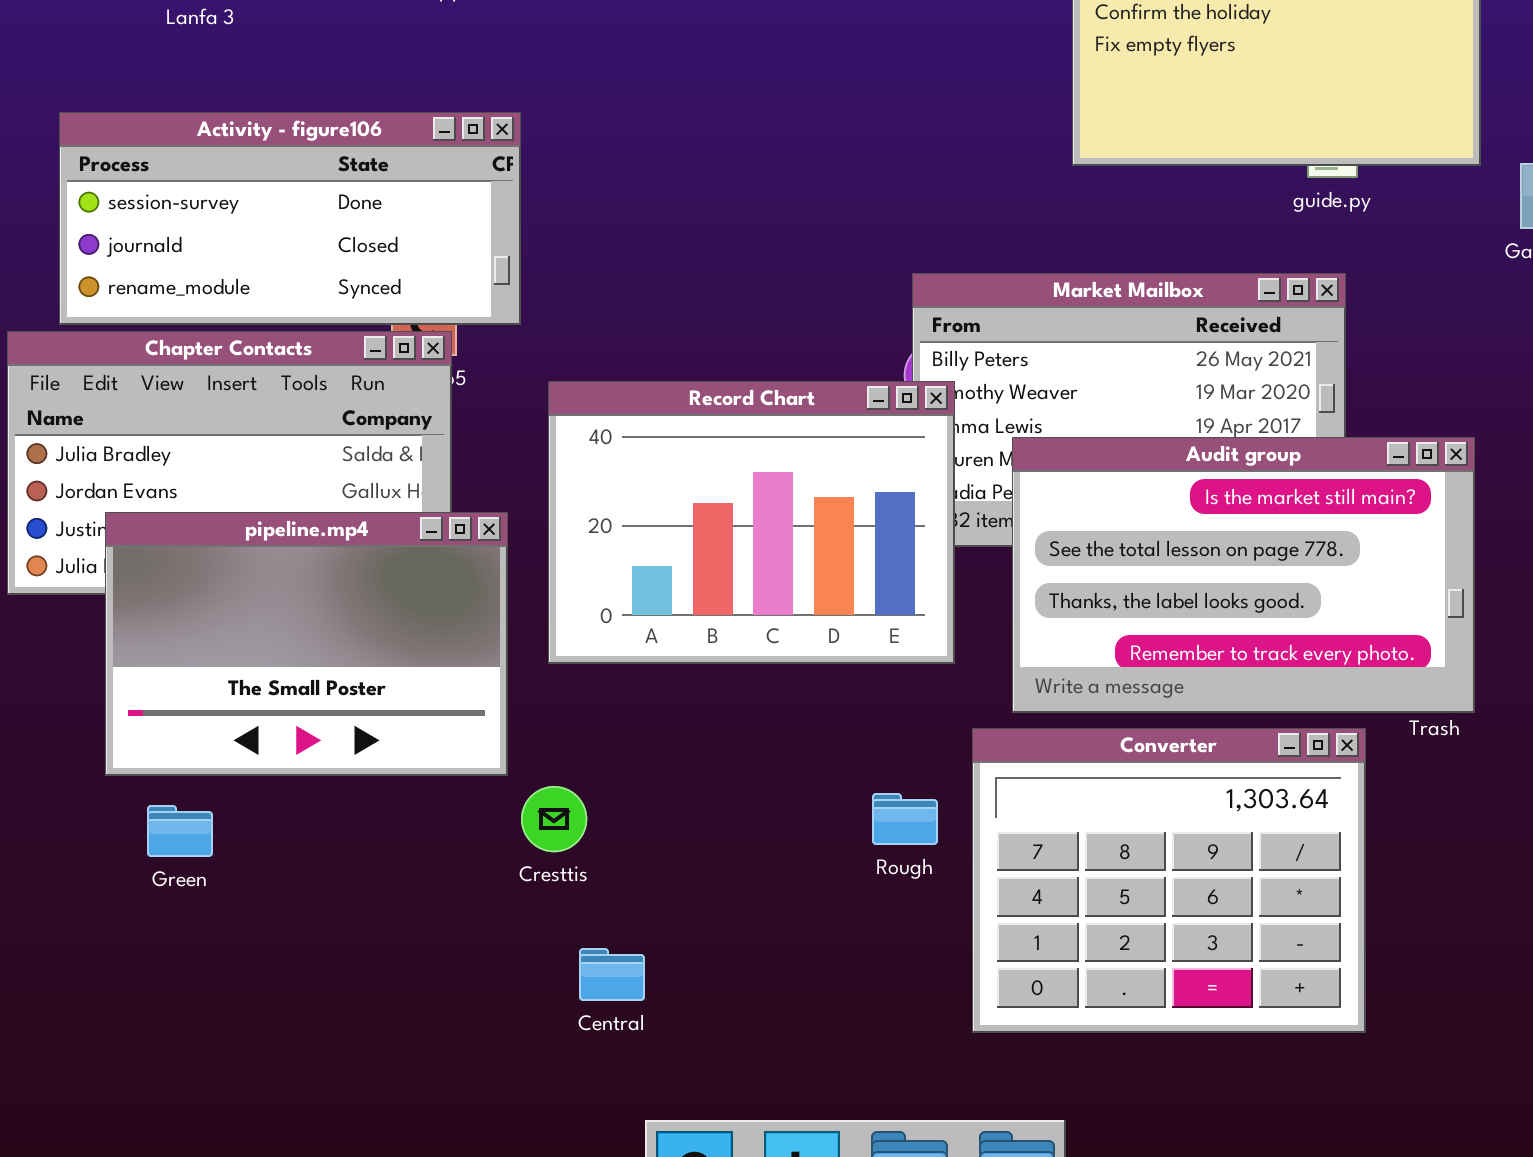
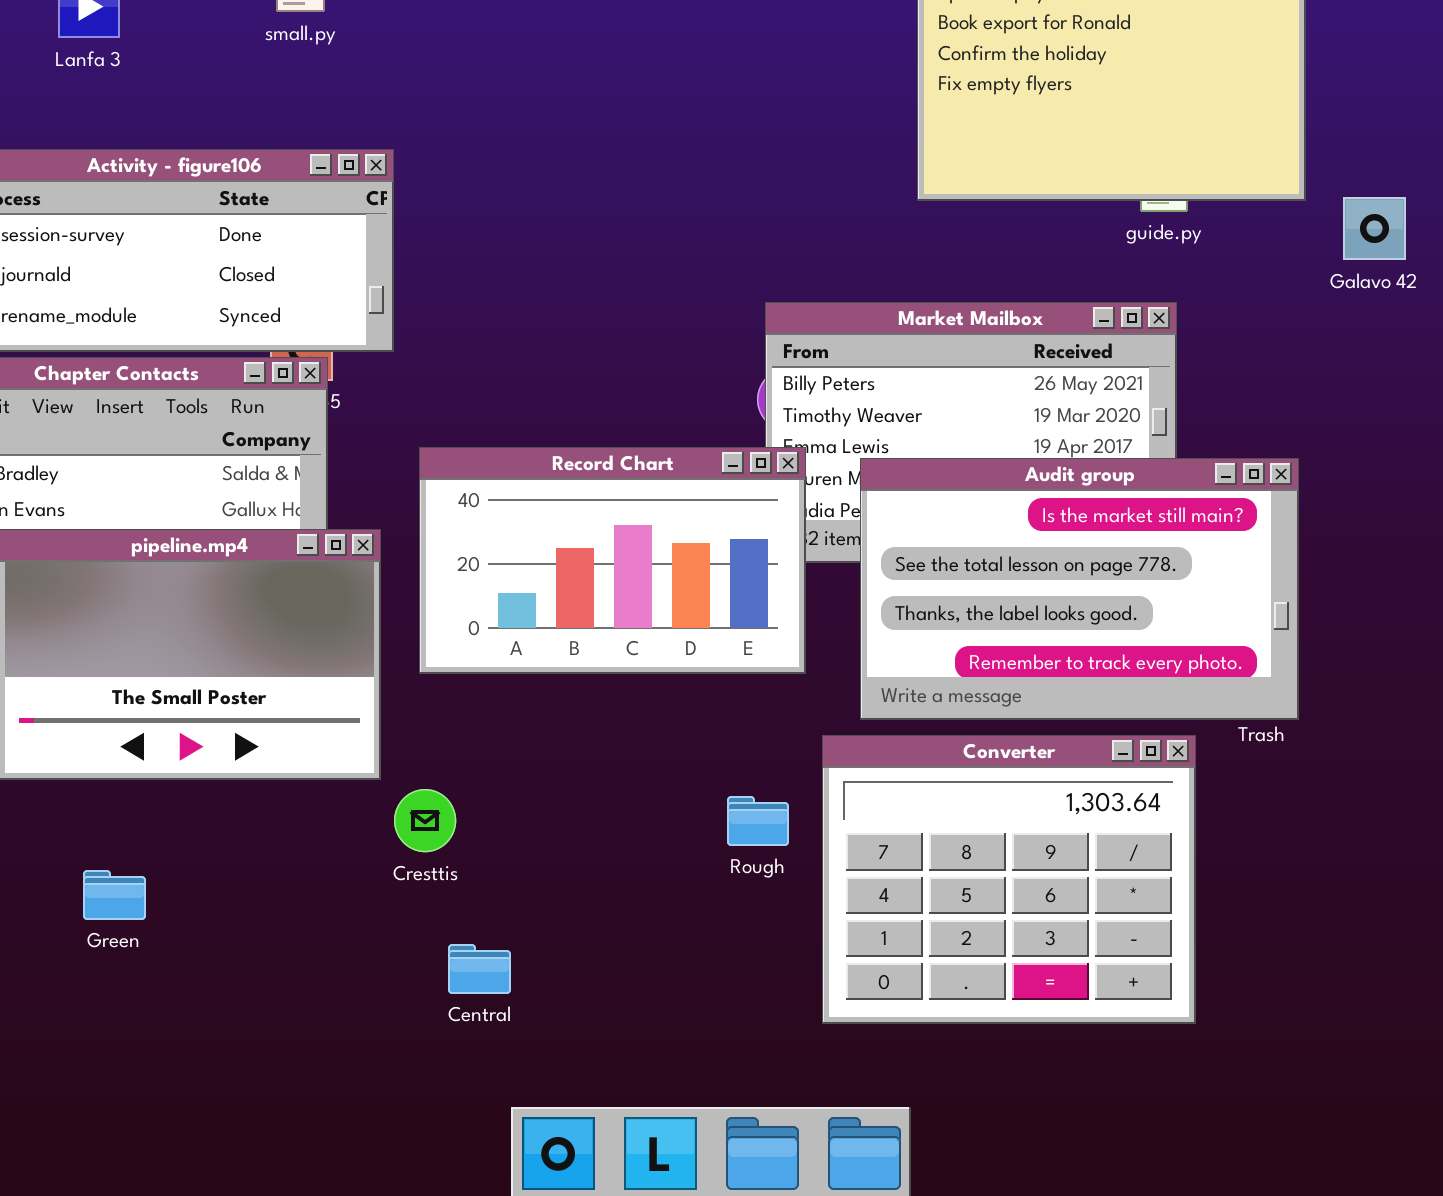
Record Chart: [548,381,955,664] -> [419,447,806,674], resized
Green: [147,805,213,857] -> [83,870,146,920], moved

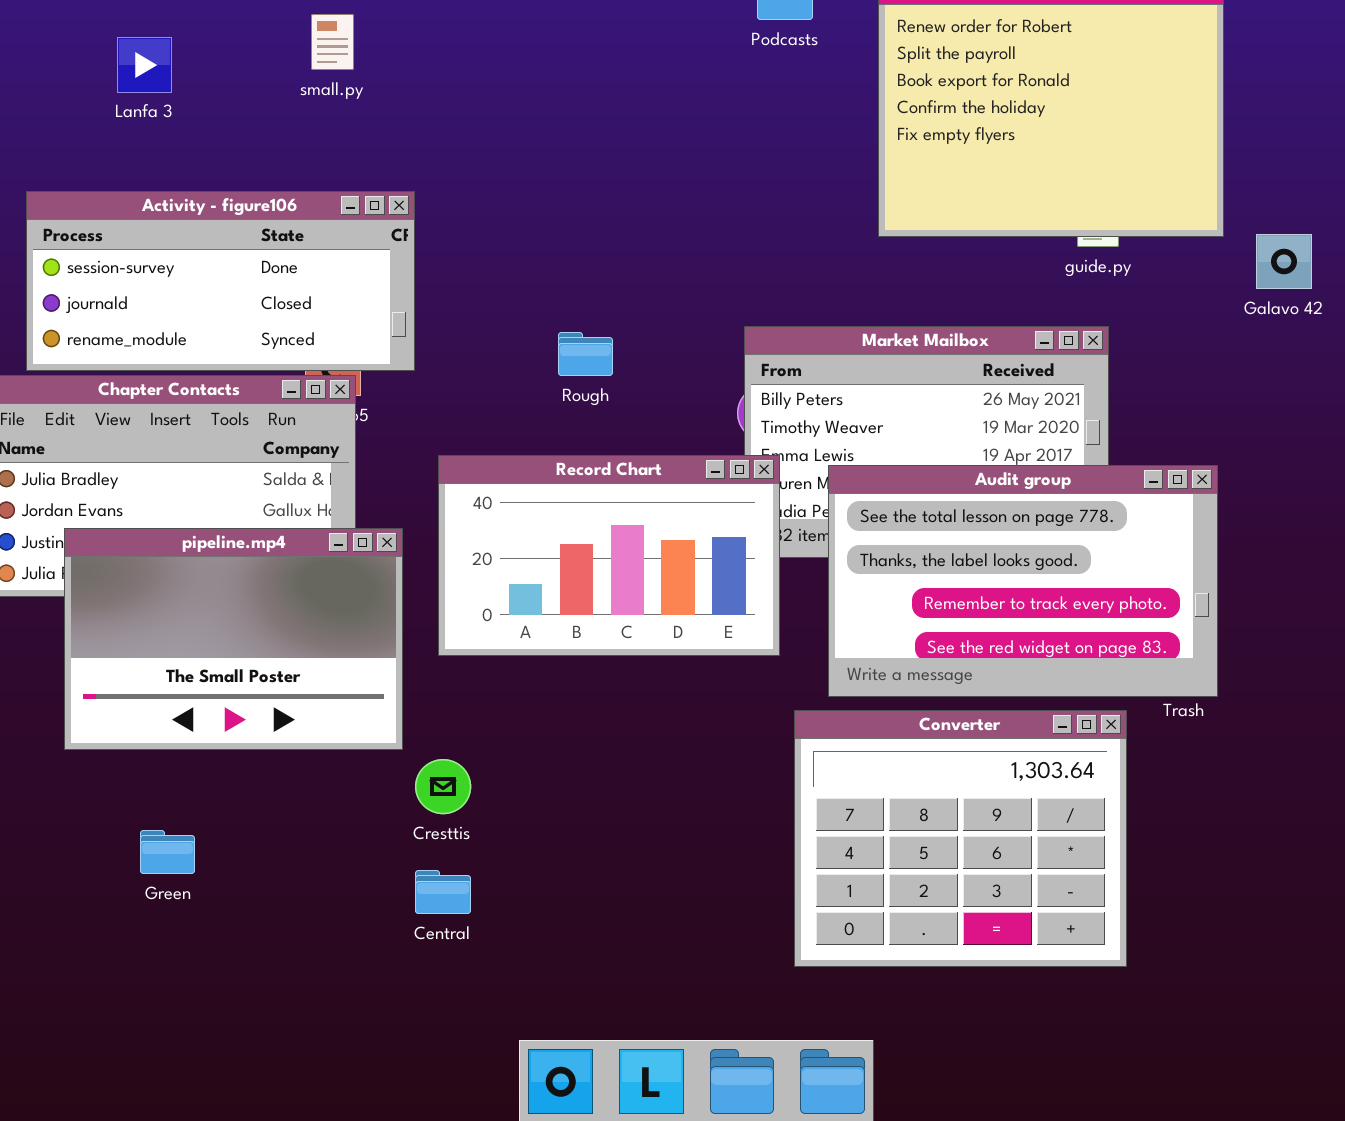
Audit group: [860,458,1299,720] -> [828,465,1218,697], scrolled down 1 row
Rough: [727,796,789,846] -> [558,332,613,376], moved
Central: [448,944,511,994] -> [415,870,471,914], moved

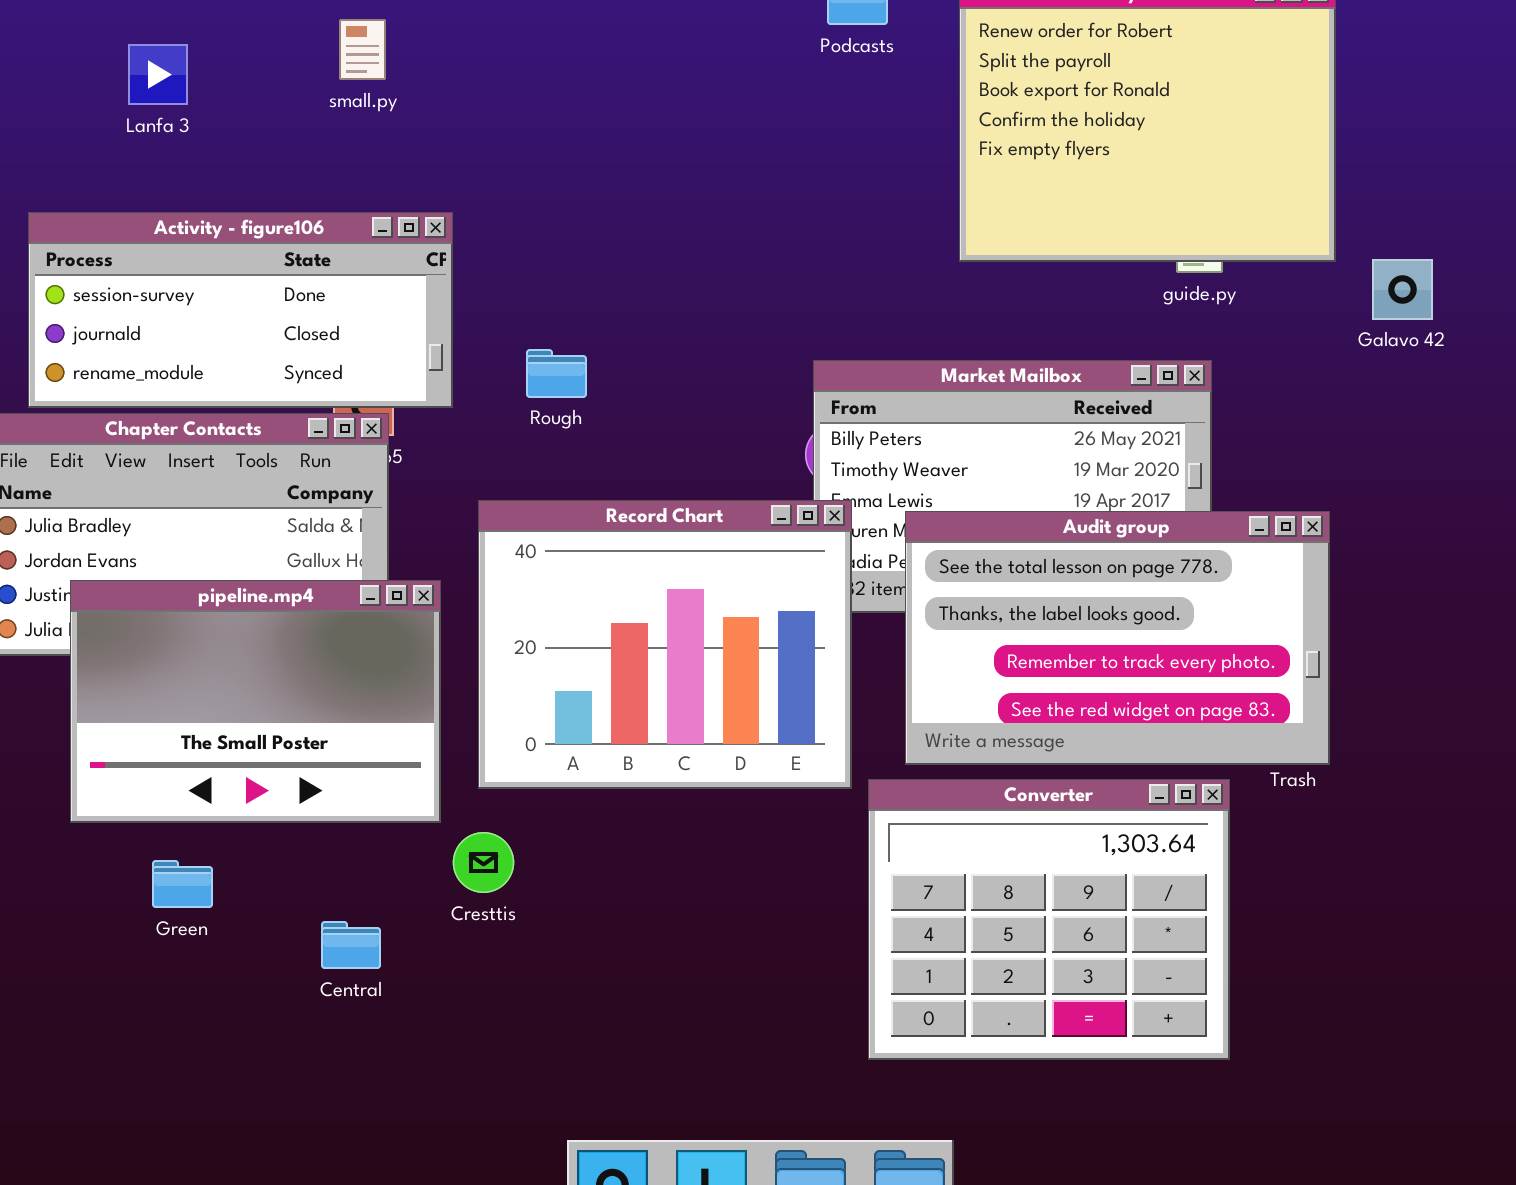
Rough: [558,332,613,376] -> [526,349,587,398], moved
Record Chart: [438,455,780,656] -> [478,500,852,789], resized
Green: [140,830,195,874] -> [152,860,213,908], moved
Central: [415,870,471,914] -> [321,921,381,969], moved

